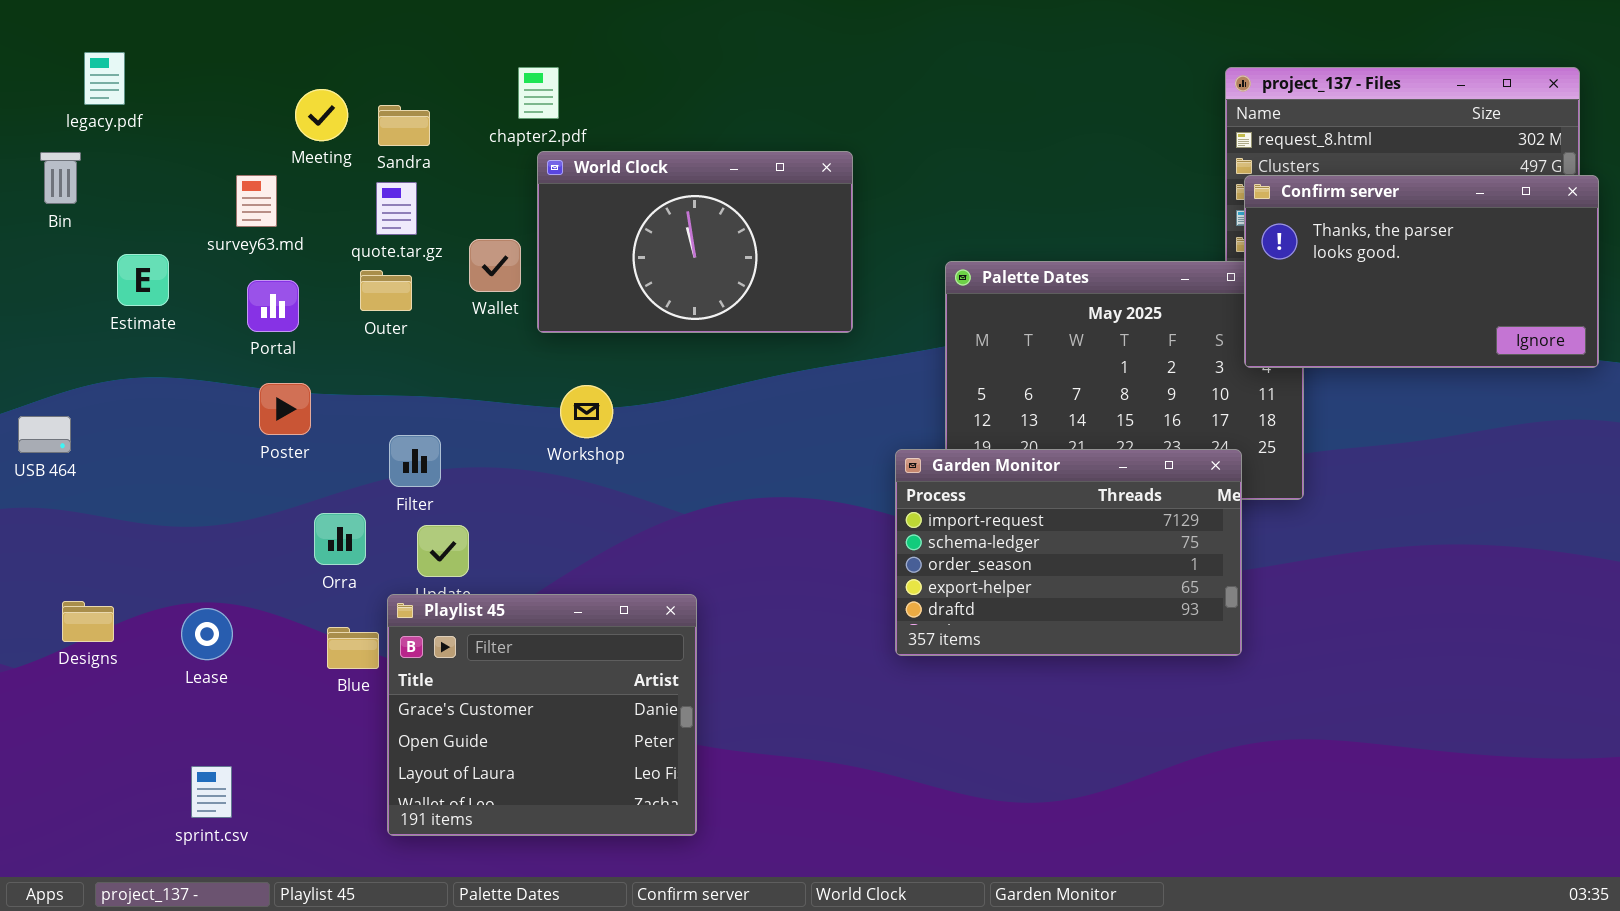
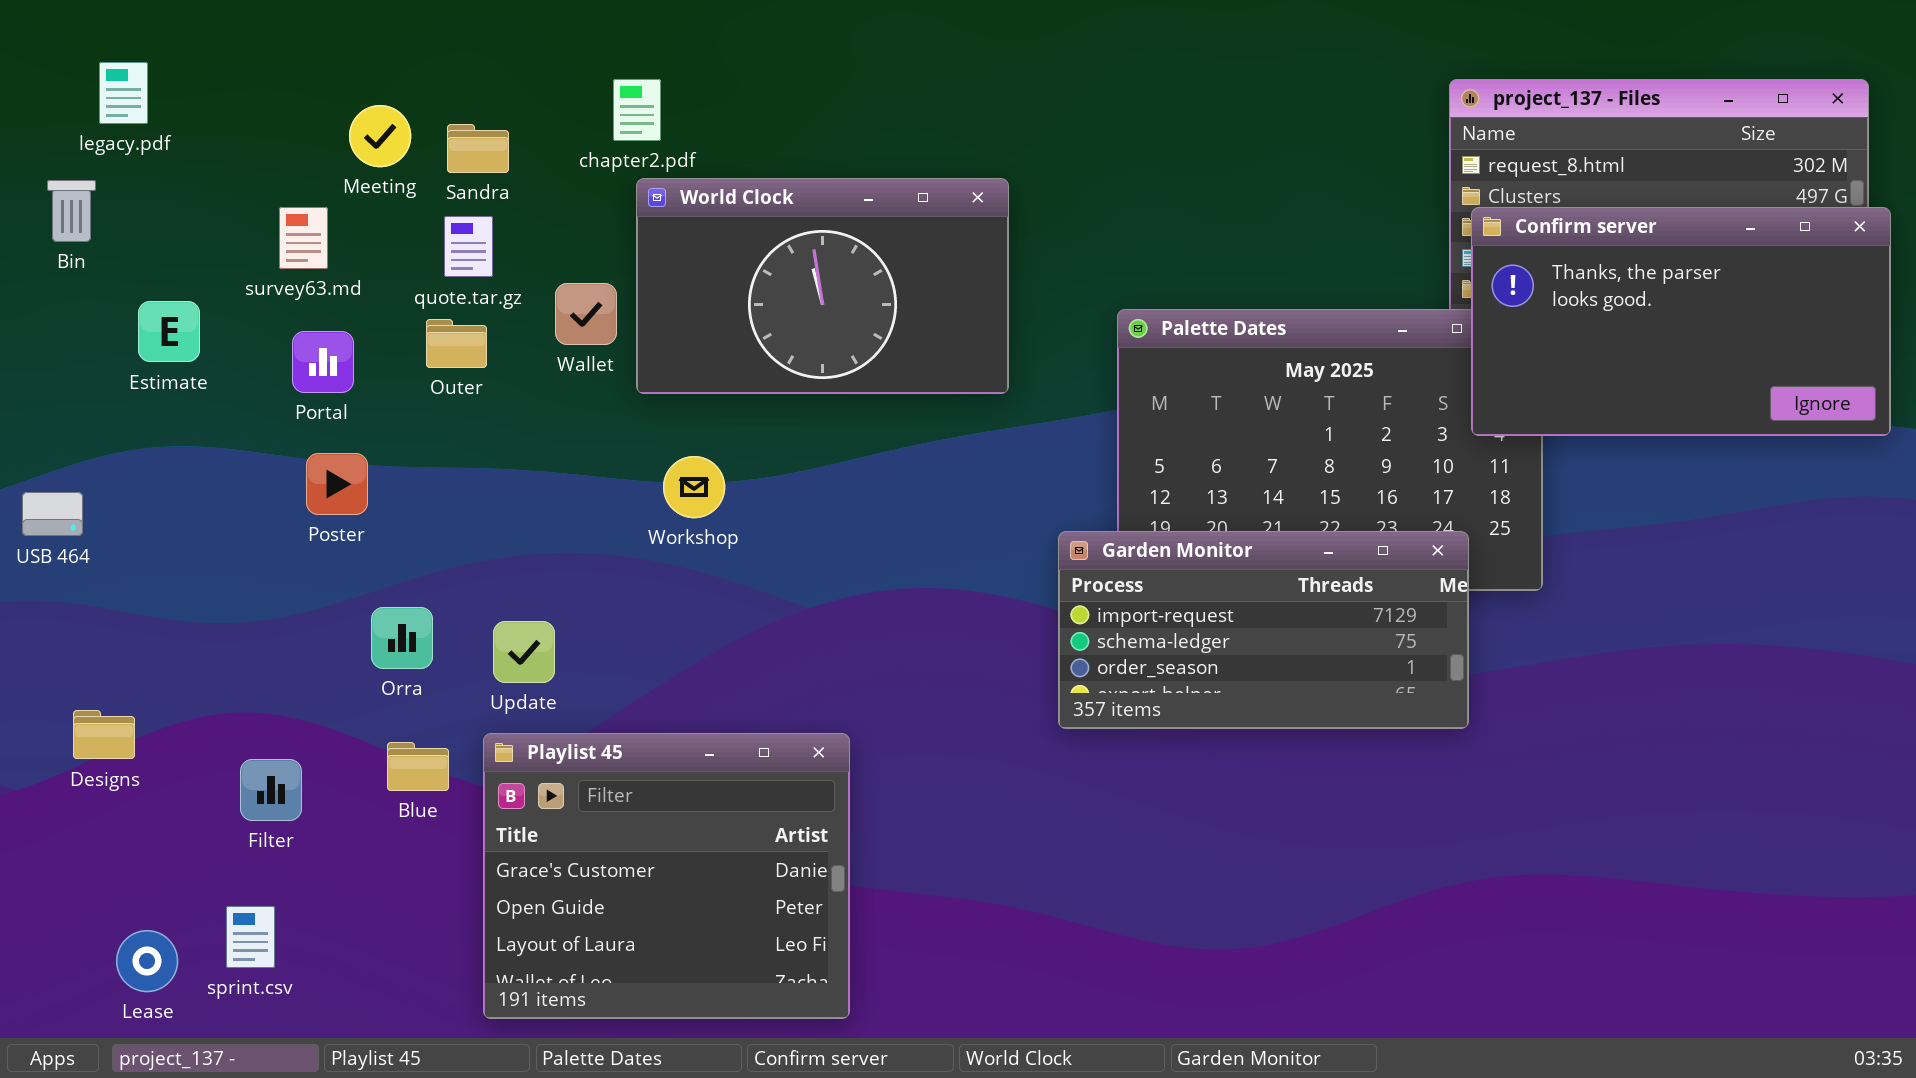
Filter: [389,435,441,487] -> [240,759,302,821], moved
Garden Monitor: [895,449,1242,656] -> [1058,531,1469,729], resized
Playlist 45: [387,594,697,836] -> [483,733,850,1019], moved
Lease: [181,608,233,660] -> [116,930,178,992], moved

